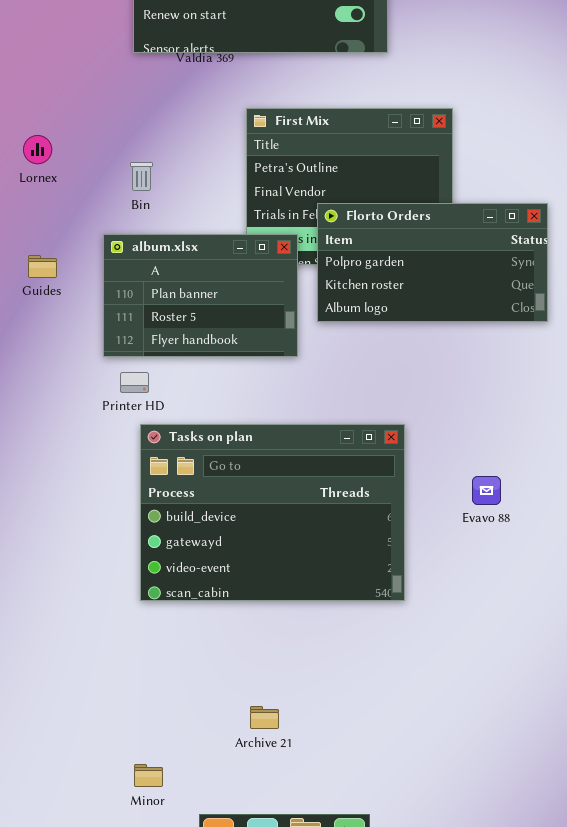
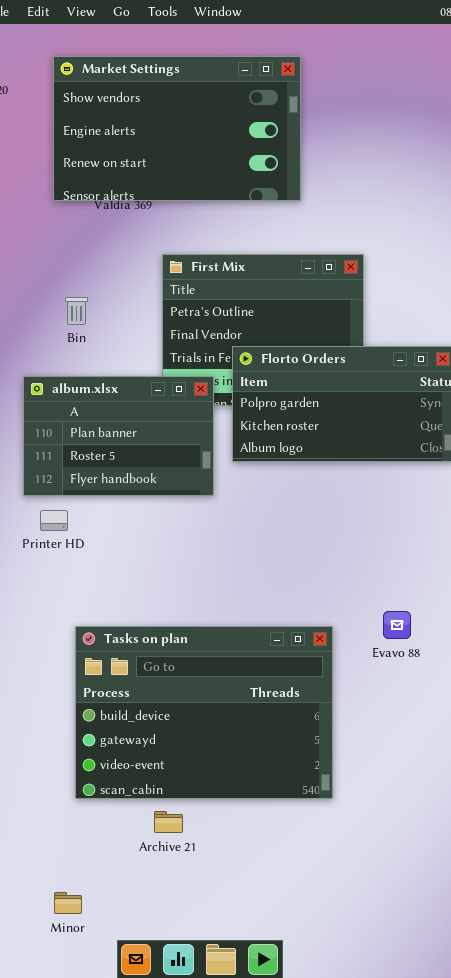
Bin: [130,162,153,191] -> [65,297,88,325], moved
Tasks on plan: [140,424,405,601] -> [75,626,333,799], moved
Archive 21: [250,706,279,729] -> [154,811,183,833], moved

